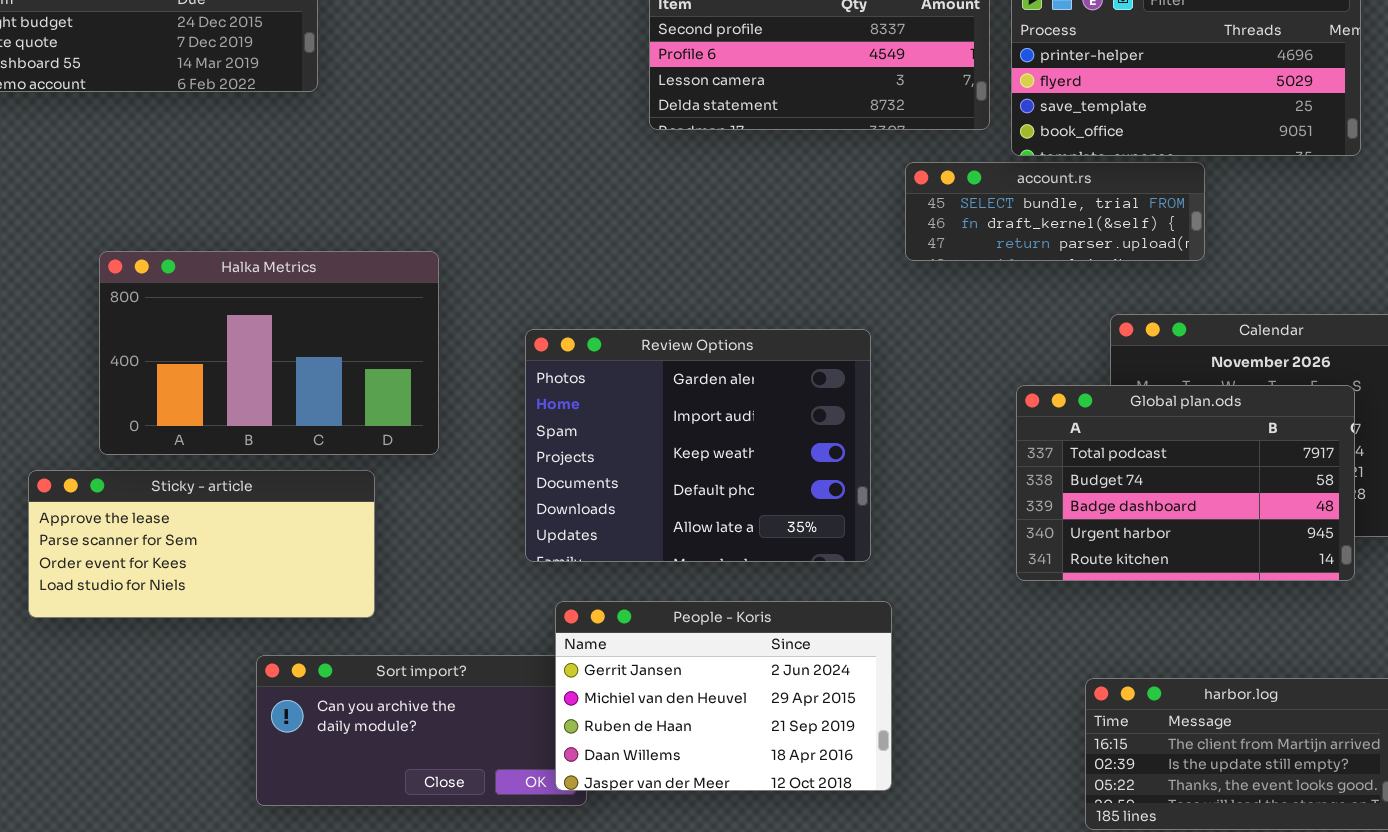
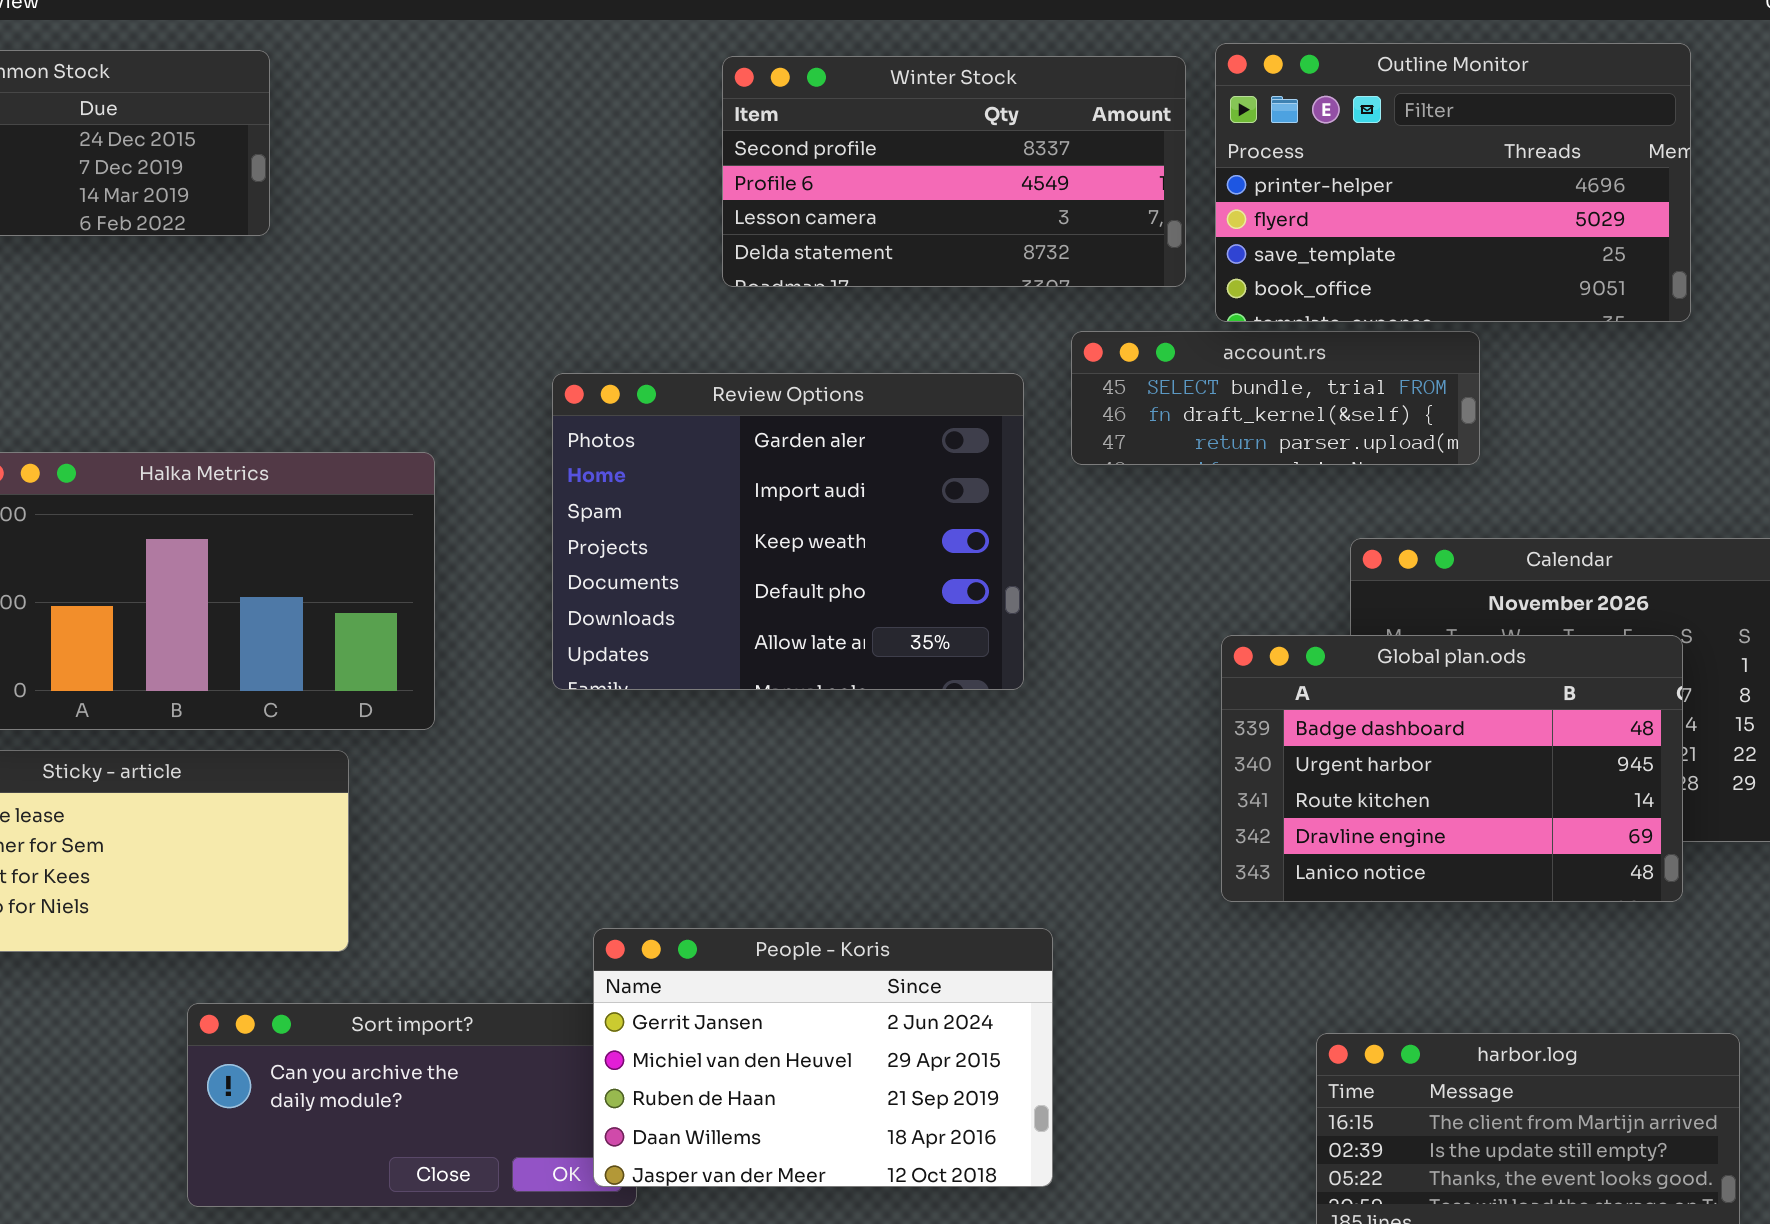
Review Options: [525,329,871,562] -> [552,373,1024,690], moved
Global plan.ods: [1016,385,1355,581] -> [1221,635,1683,902], scrolled down 2 rows

